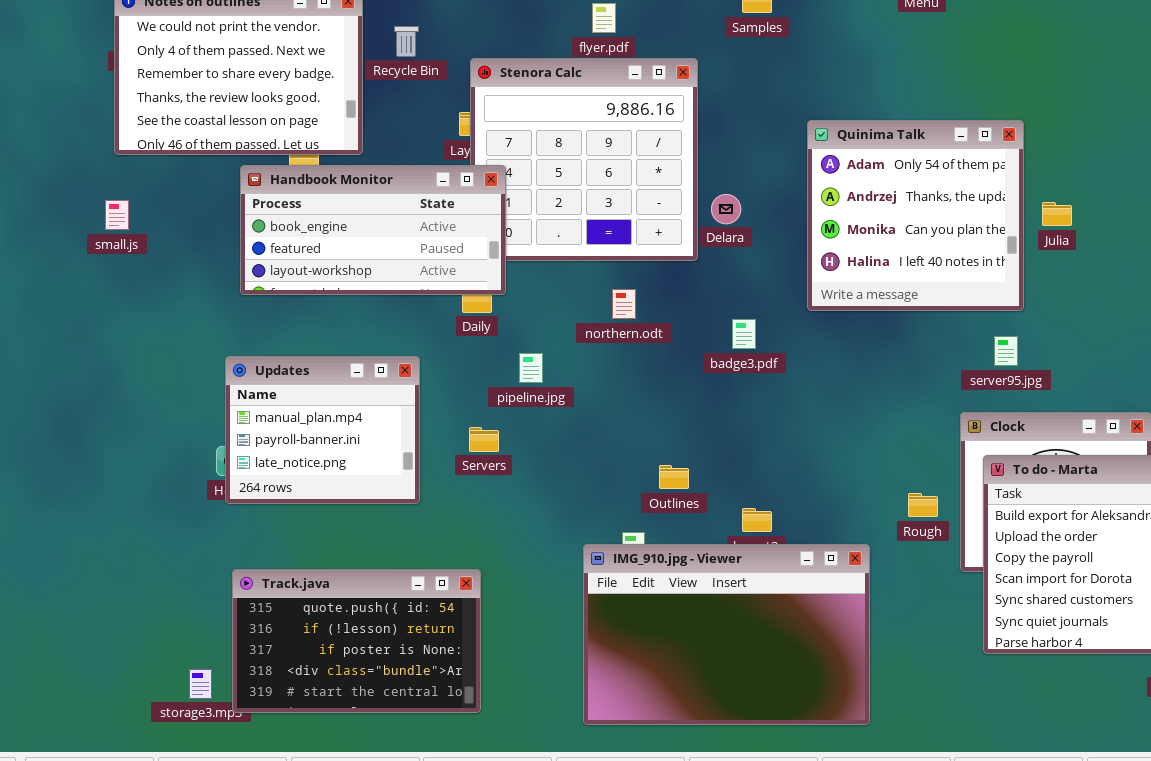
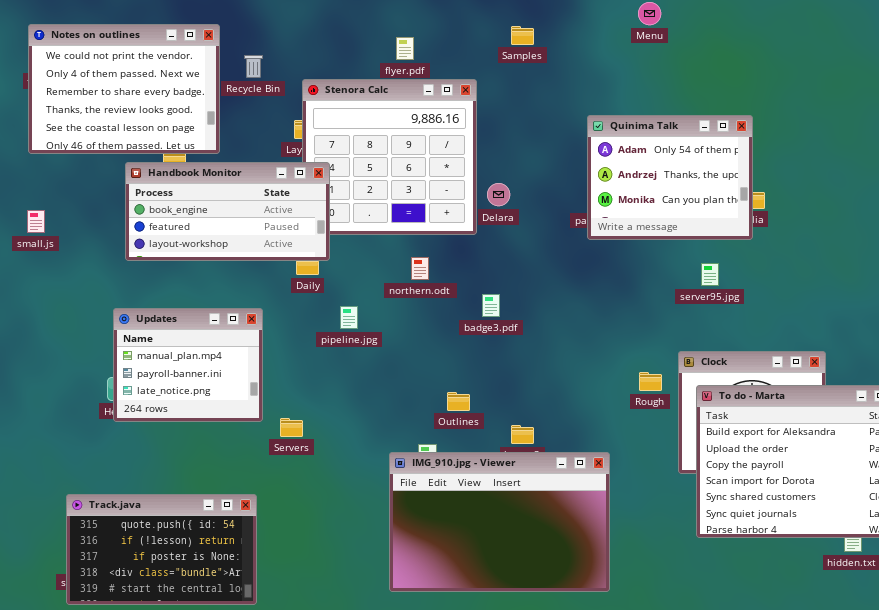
Quinima Talk: [807,120,1024,311] -> [587,115,753,240], moved, resized
small.js: [105,200,129,230] -> [27,210,45,233], moved
badge3.pdf: [732,319,756,349] -> [482,294,500,317], moved
server95.jpg: [994,336,1018,366] -> [701,263,719,286], moved
Servers: [469,427,499,452] -> [280,418,303,437], moved
Rough: [908,493,938,517] -> [639,372,662,391], moved
Track.java: [232,569,481,713] -> [66,494,257,605], moved

